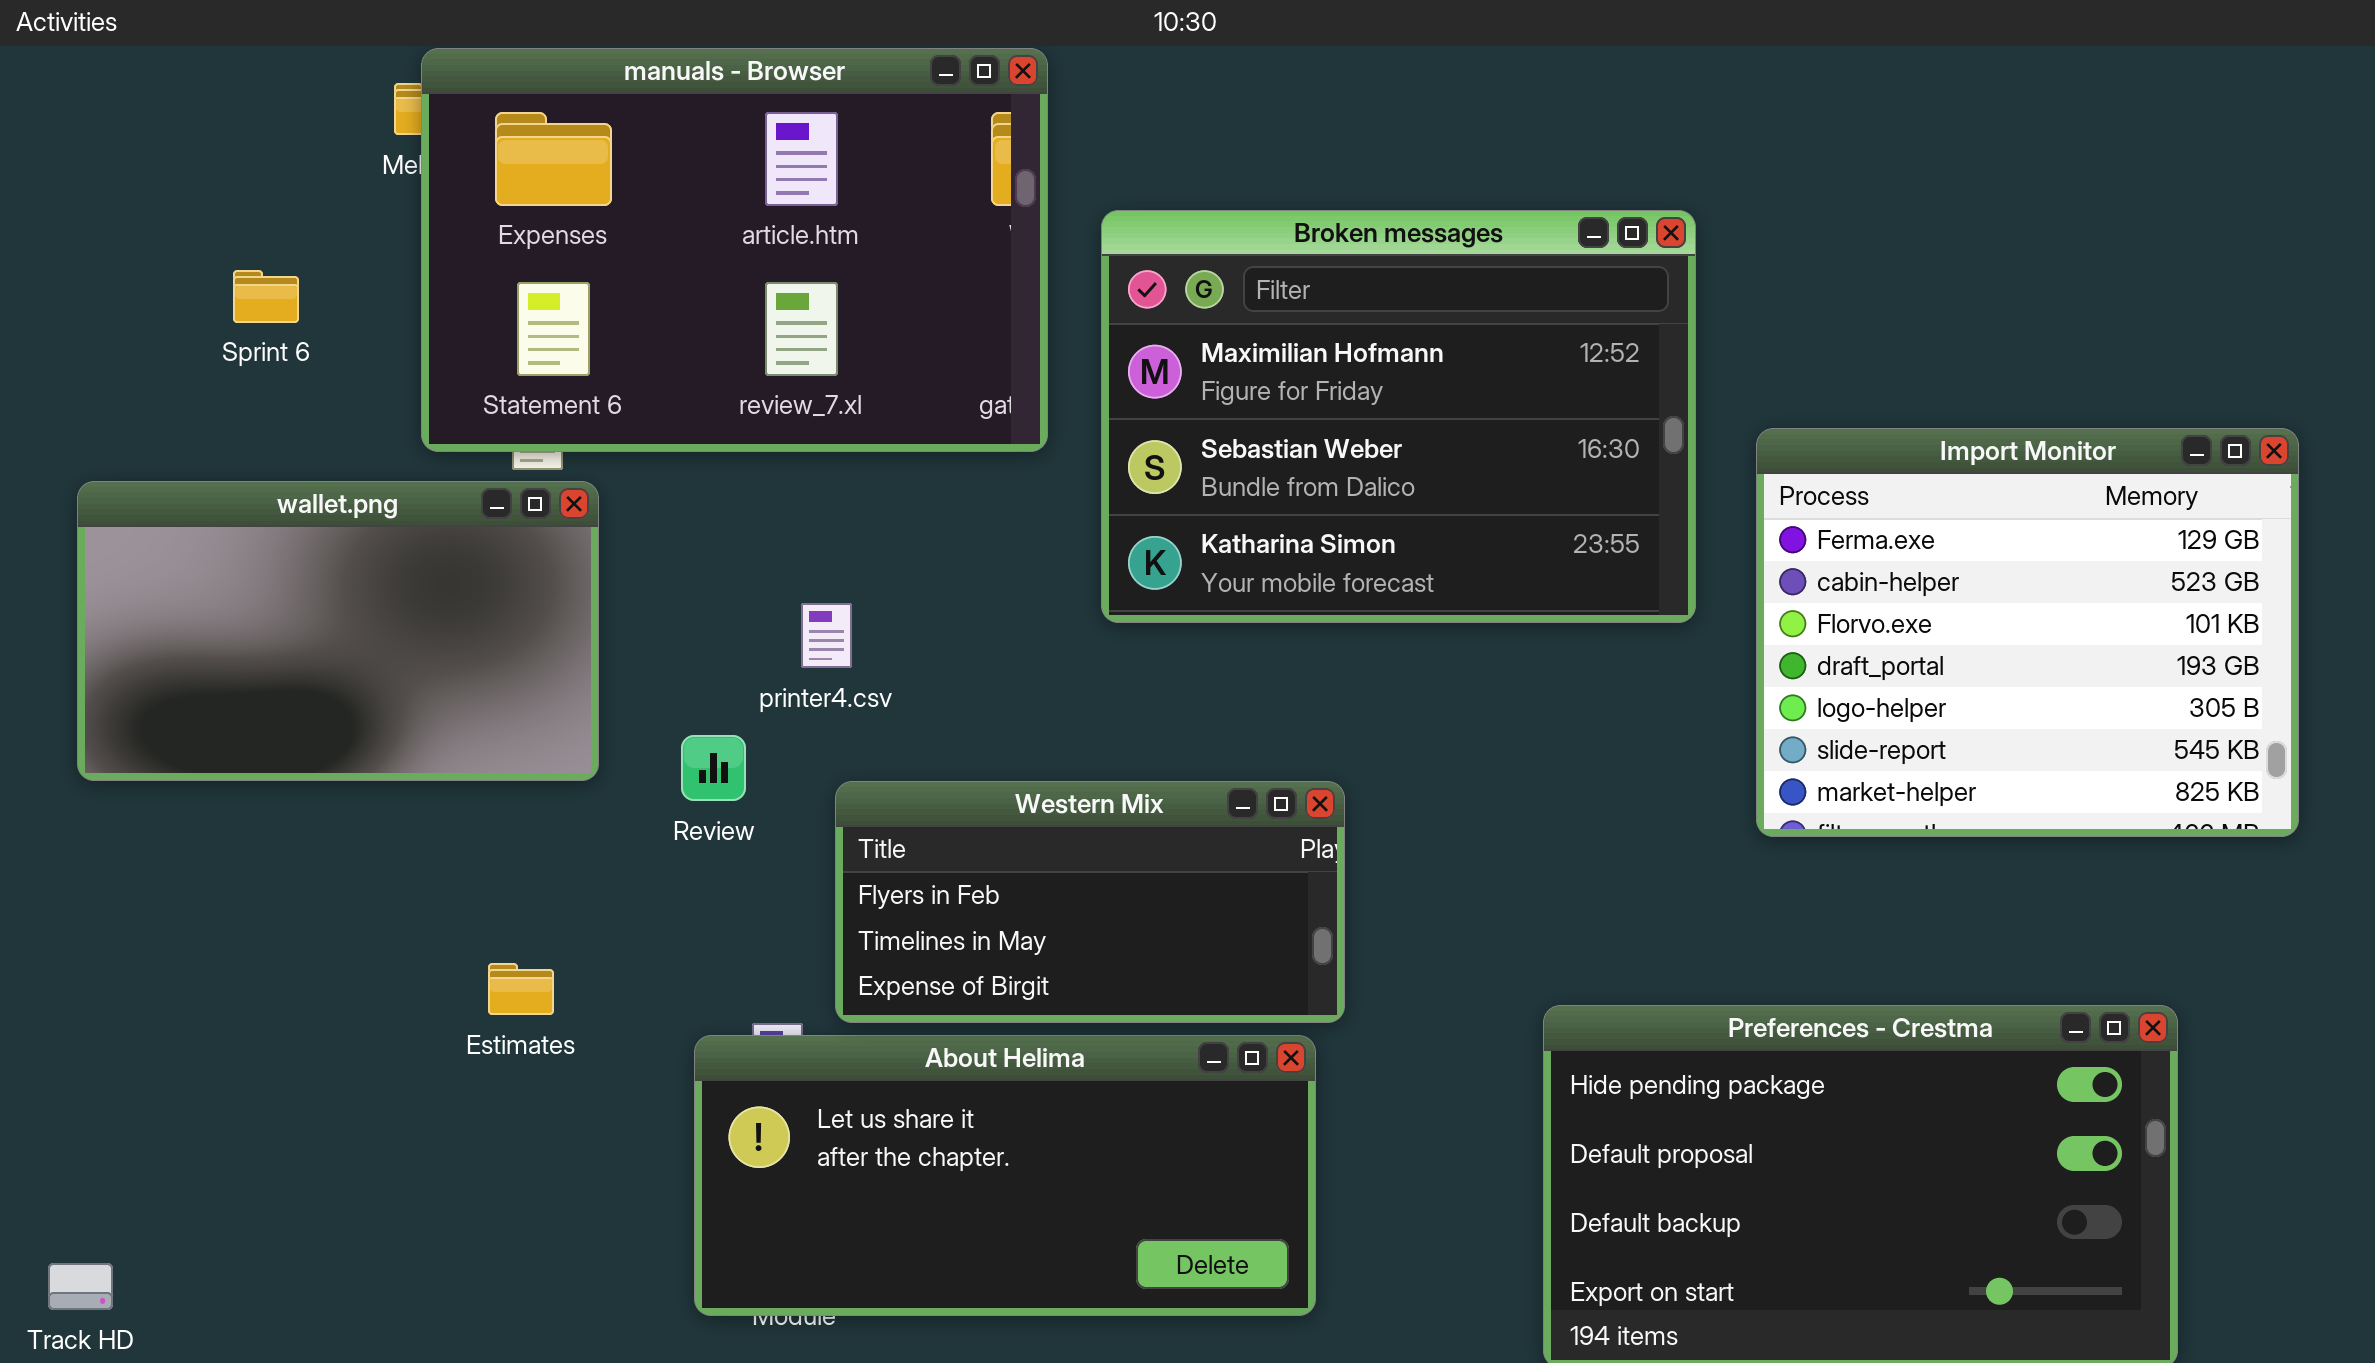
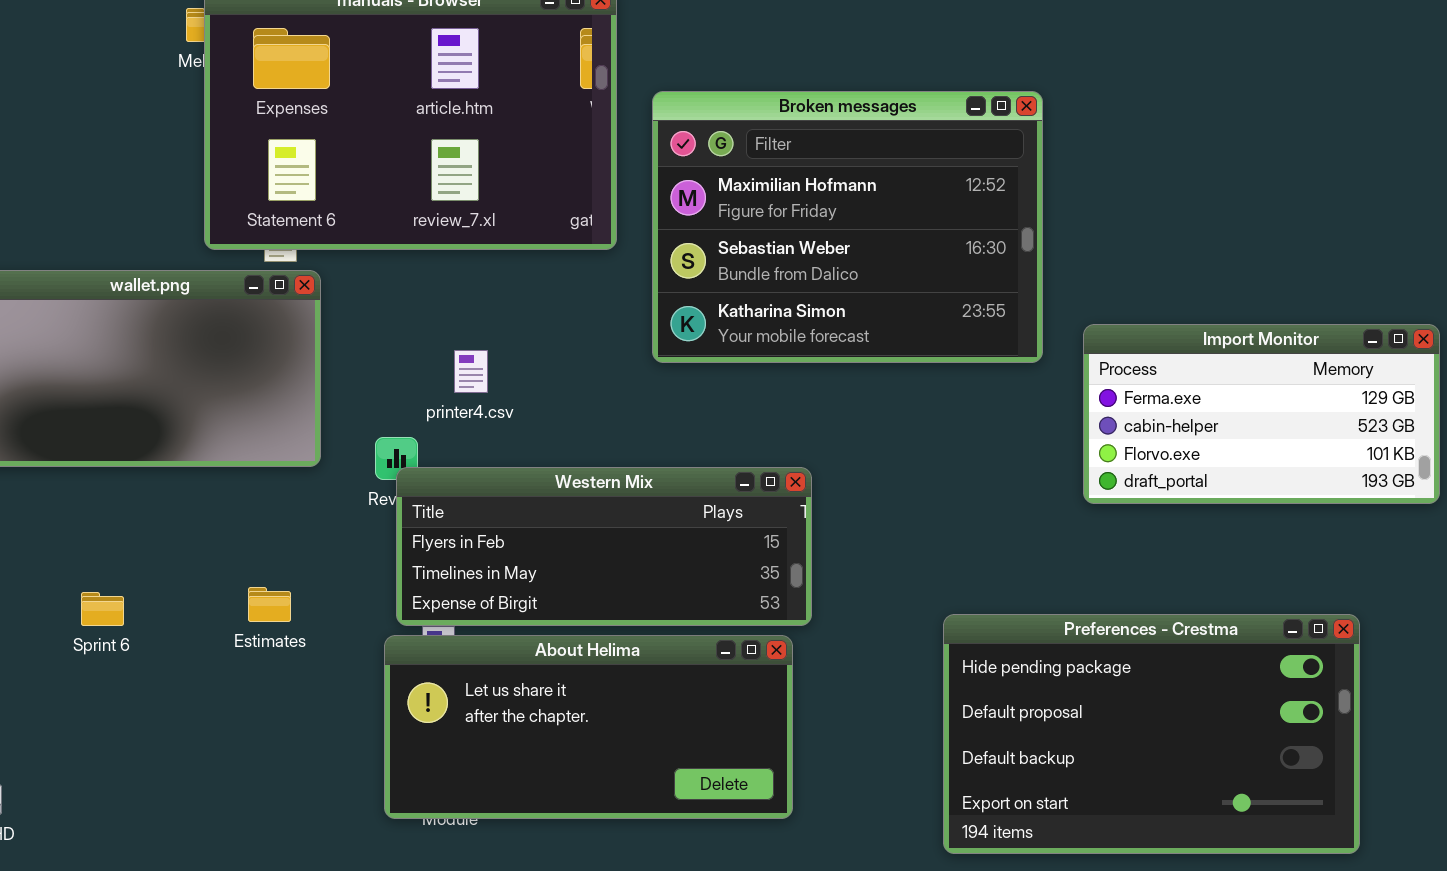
Sprint 6: [233,270,299,323] -> [81,592,124,626], moved
Import Monitor: [1756,428,2299,837] -> [1083,324,1440,504], resized
Western Mix: [835,781,1345,1023] -> [396,467,812,626], resized

